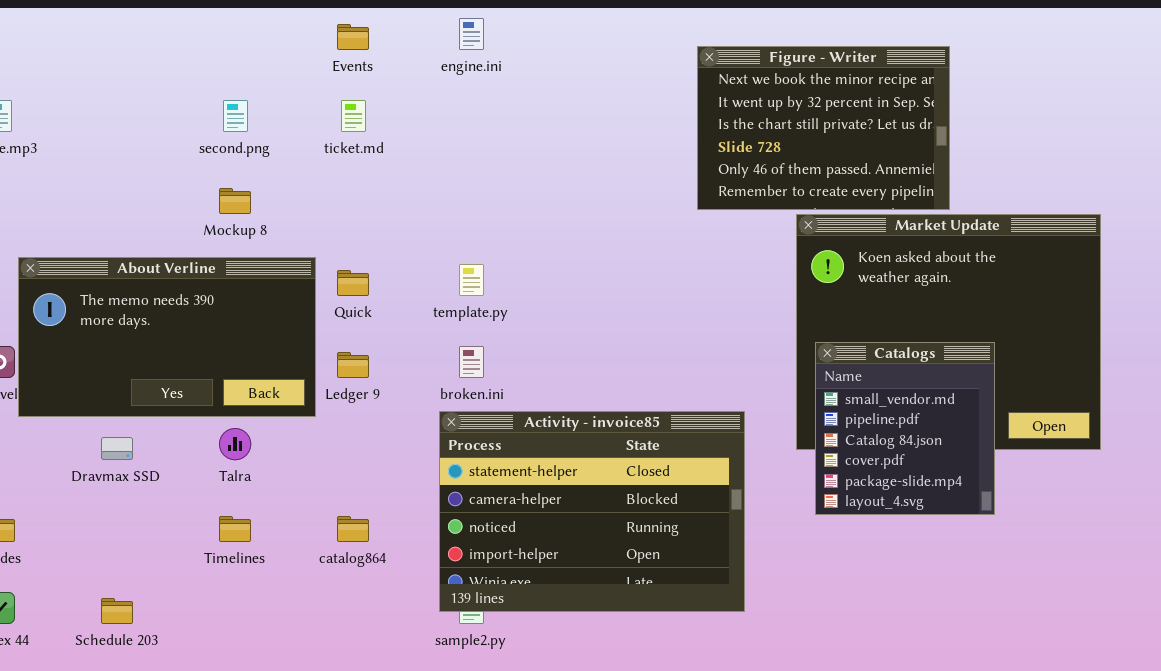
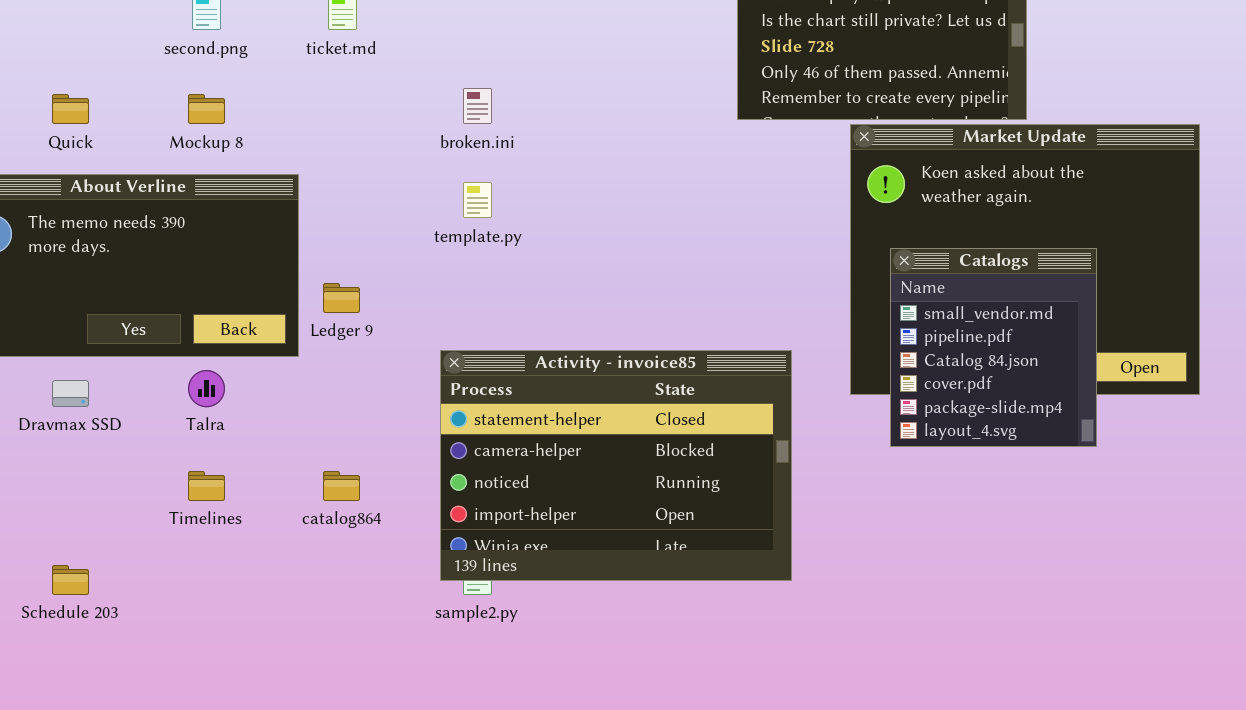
Quick: [337,270,369,296] -> [52,94,89,124], moved
Catalogs: [815,342,995,515] -> [890,248,1097,447], moved
broken.ini: [459,346,484,378] -> [463,88,492,124], moved

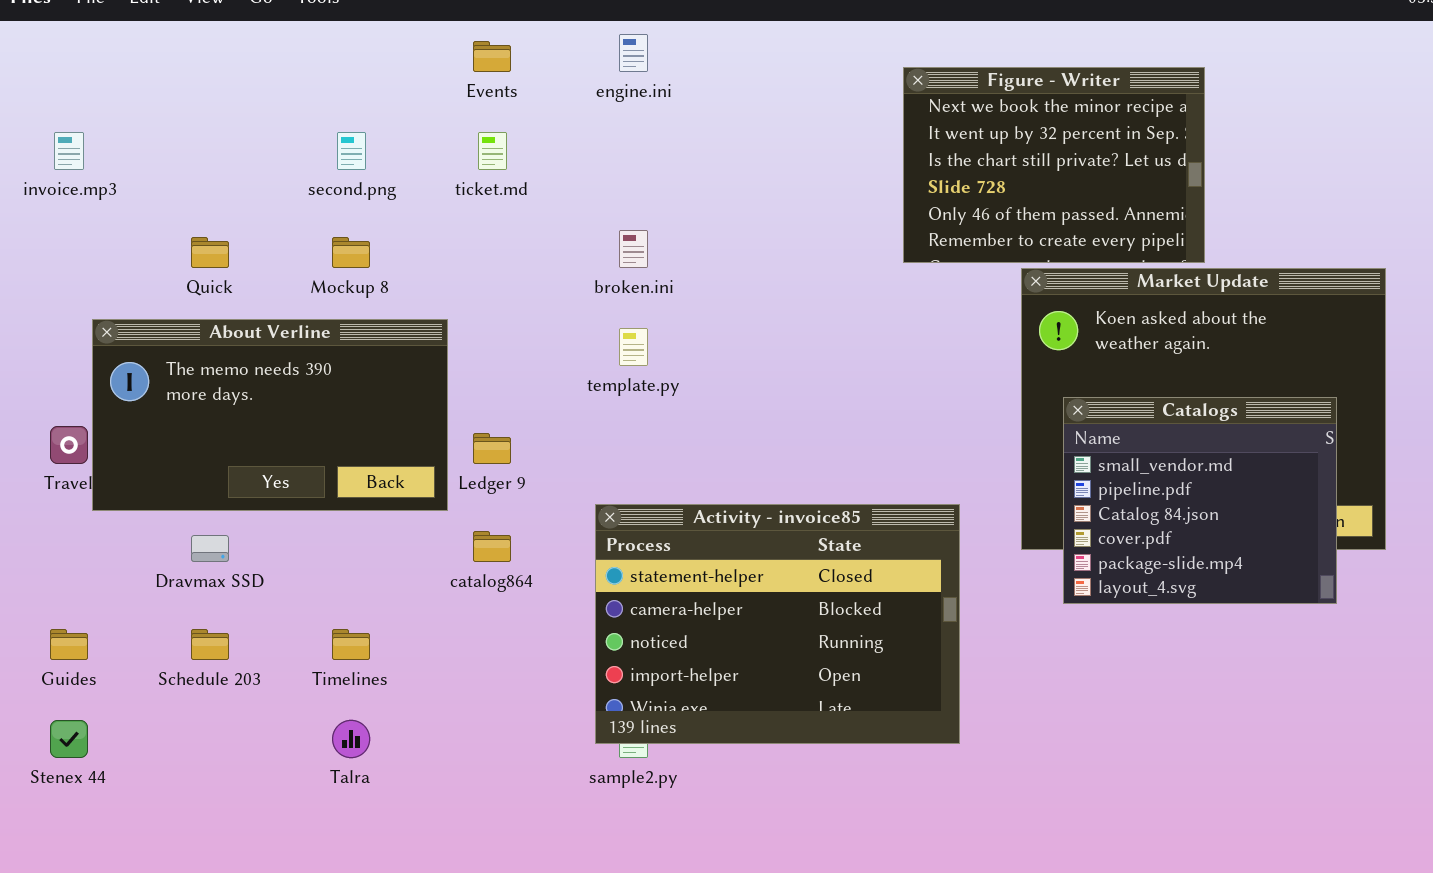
Catalogs: [890,248,1097,447] -> [1063,397,1337,604], resized
Talra: [188,370,225,407] -> [332,720,370,758], moved
catalog864: [323,471,360,501] -> [473,531,511,562], moved
Schedule 203: [52,565,89,595] -> [191,629,229,660], moved

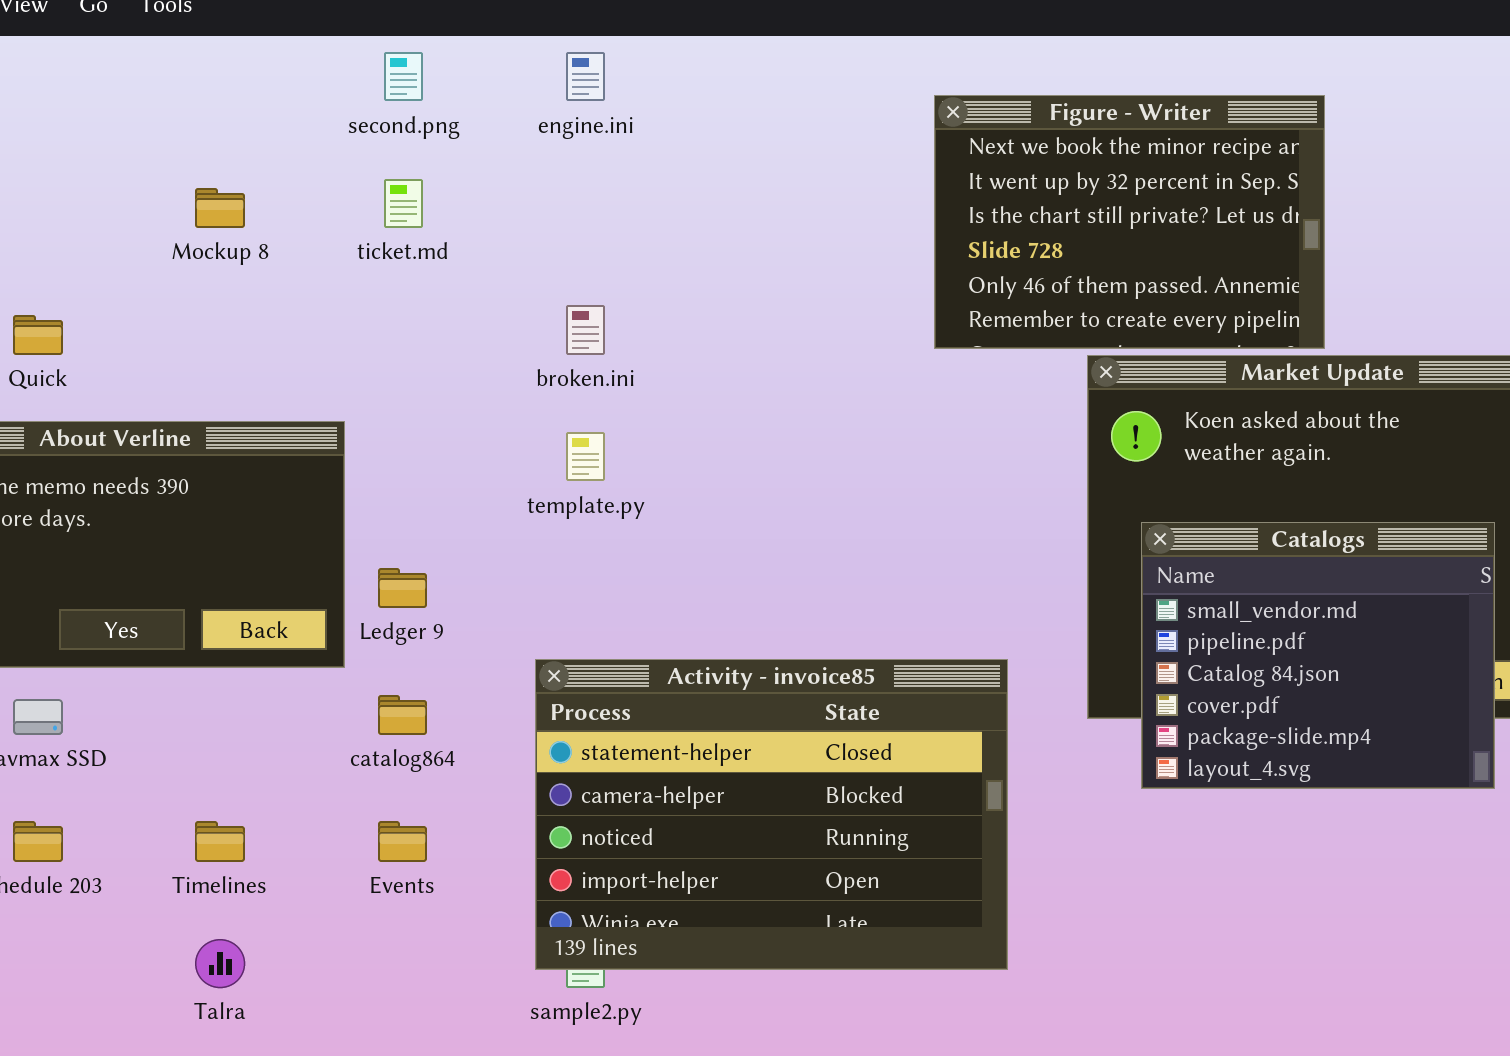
Events: [473,41,511,72] -> [378,821,427,862], moved
second.png: [337,132,366,170] -> [384,52,423,101], moved
Mockup 8: [332,237,370,268] -> [195,188,245,228], moved

